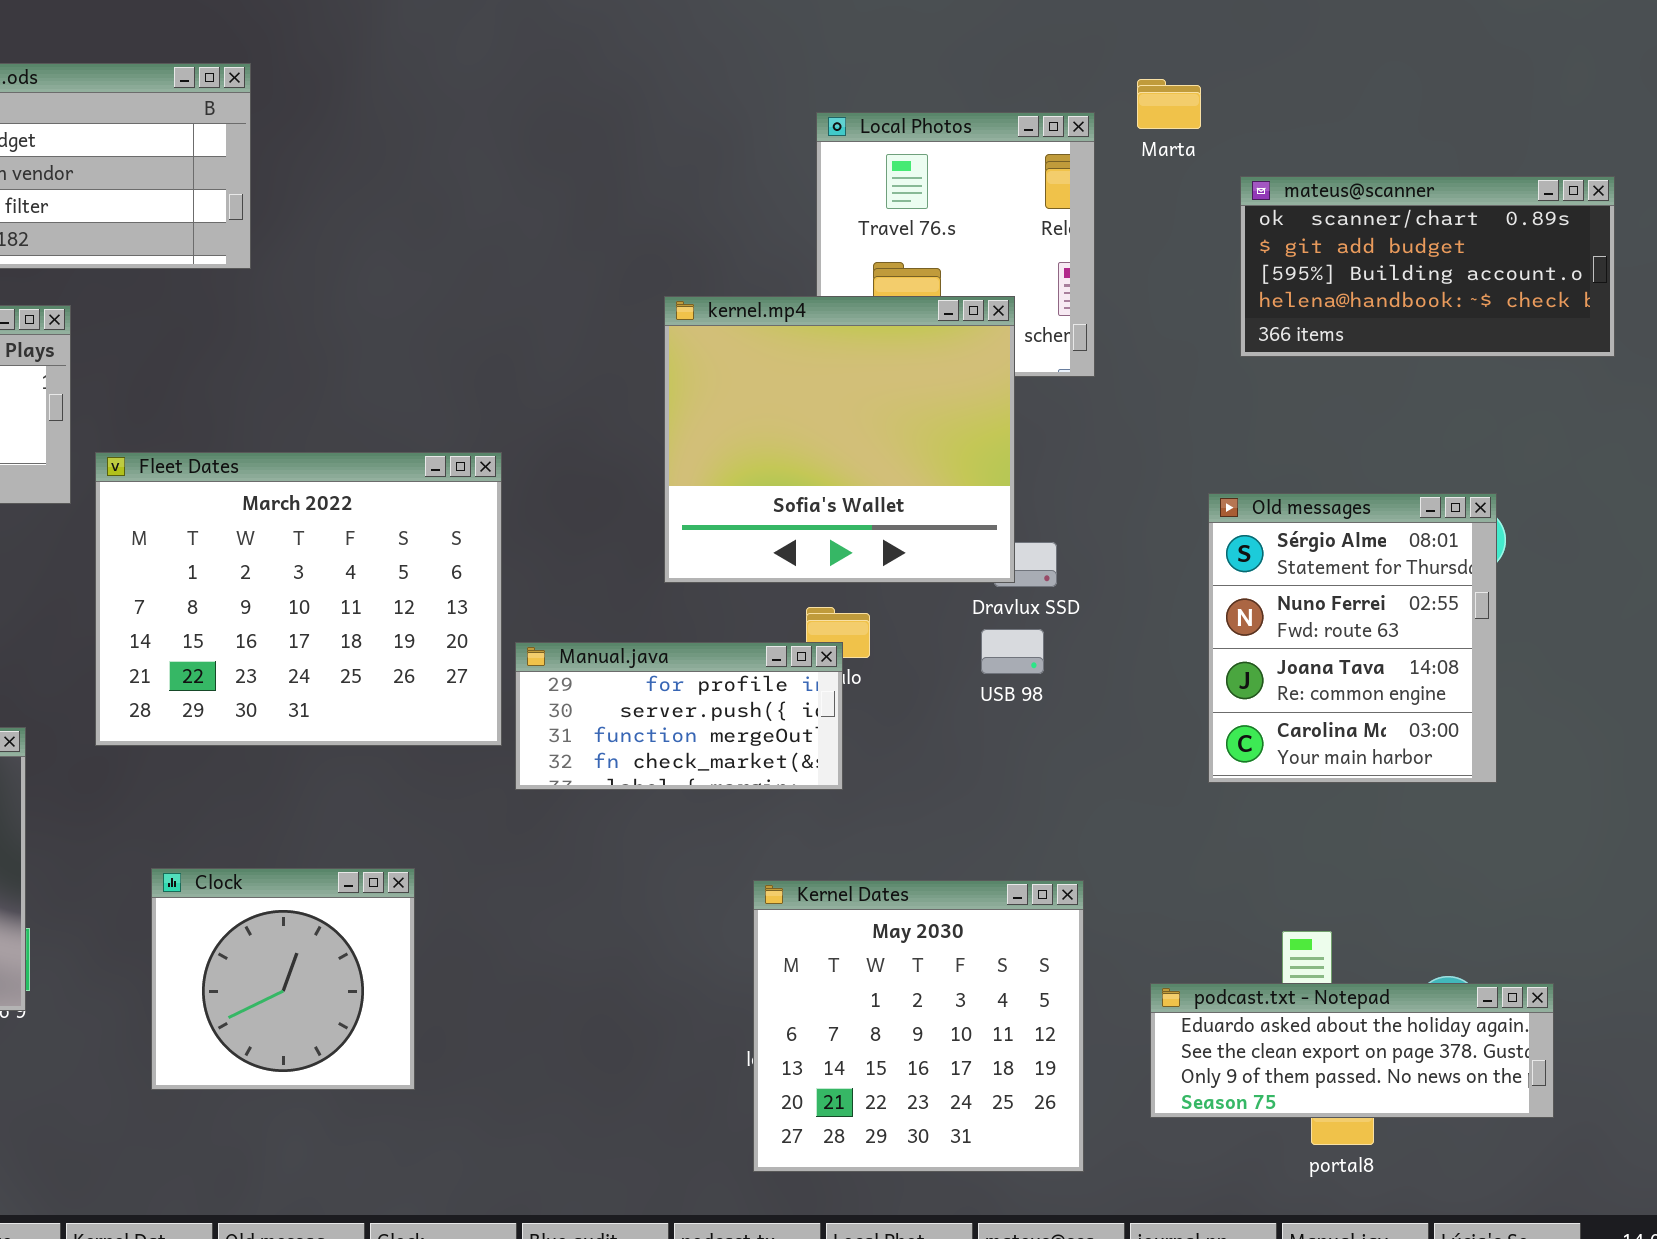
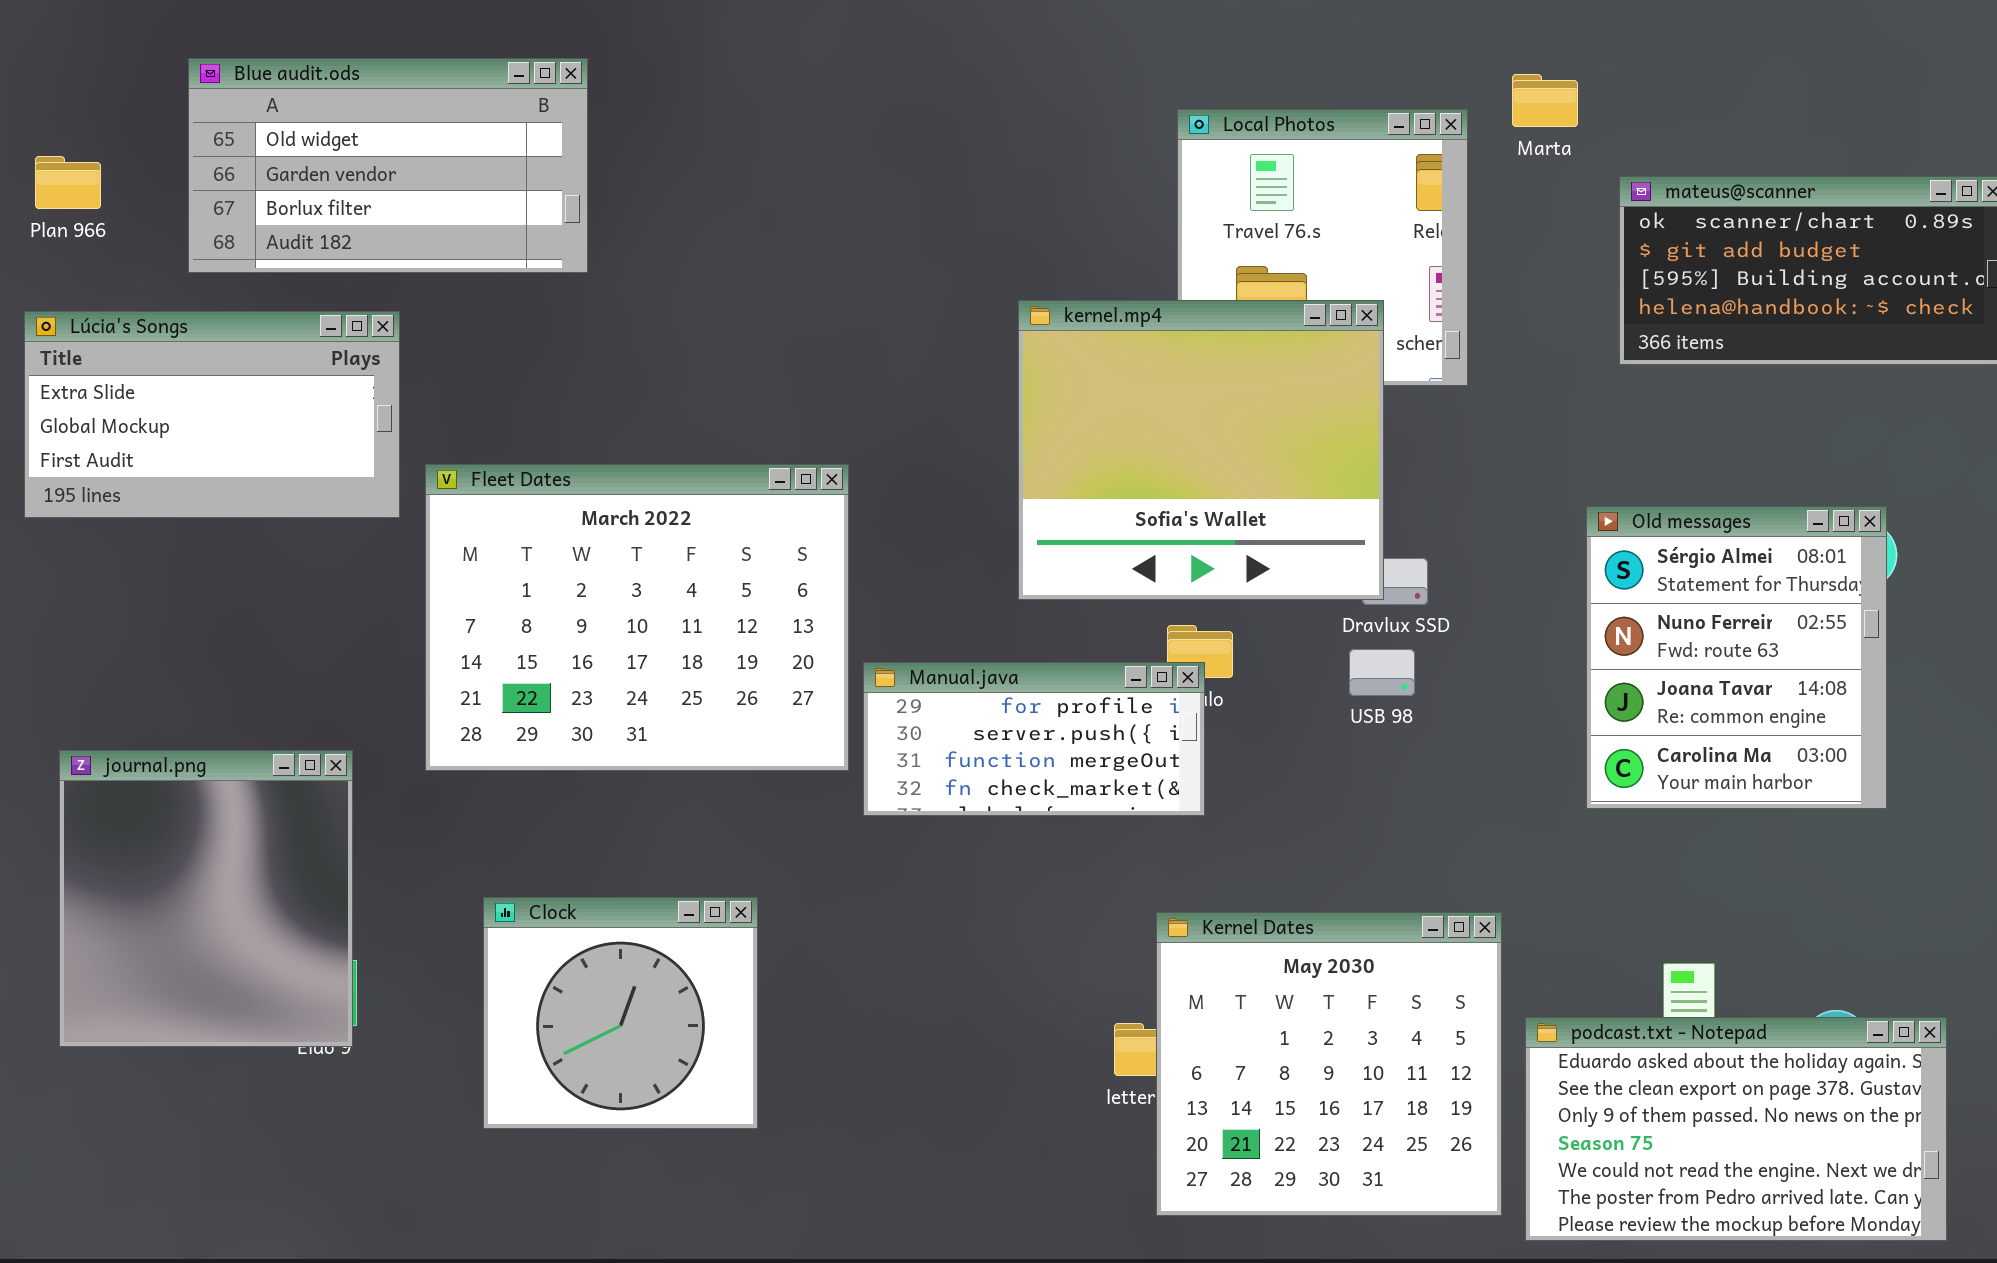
Kernel Dates: [753,880,1084,1172] -> [1156,912,1502,1216], moved
podcast.txt - Notepad: [1150,983,1554,1118] -> [1525,1017,1947,1241], resized

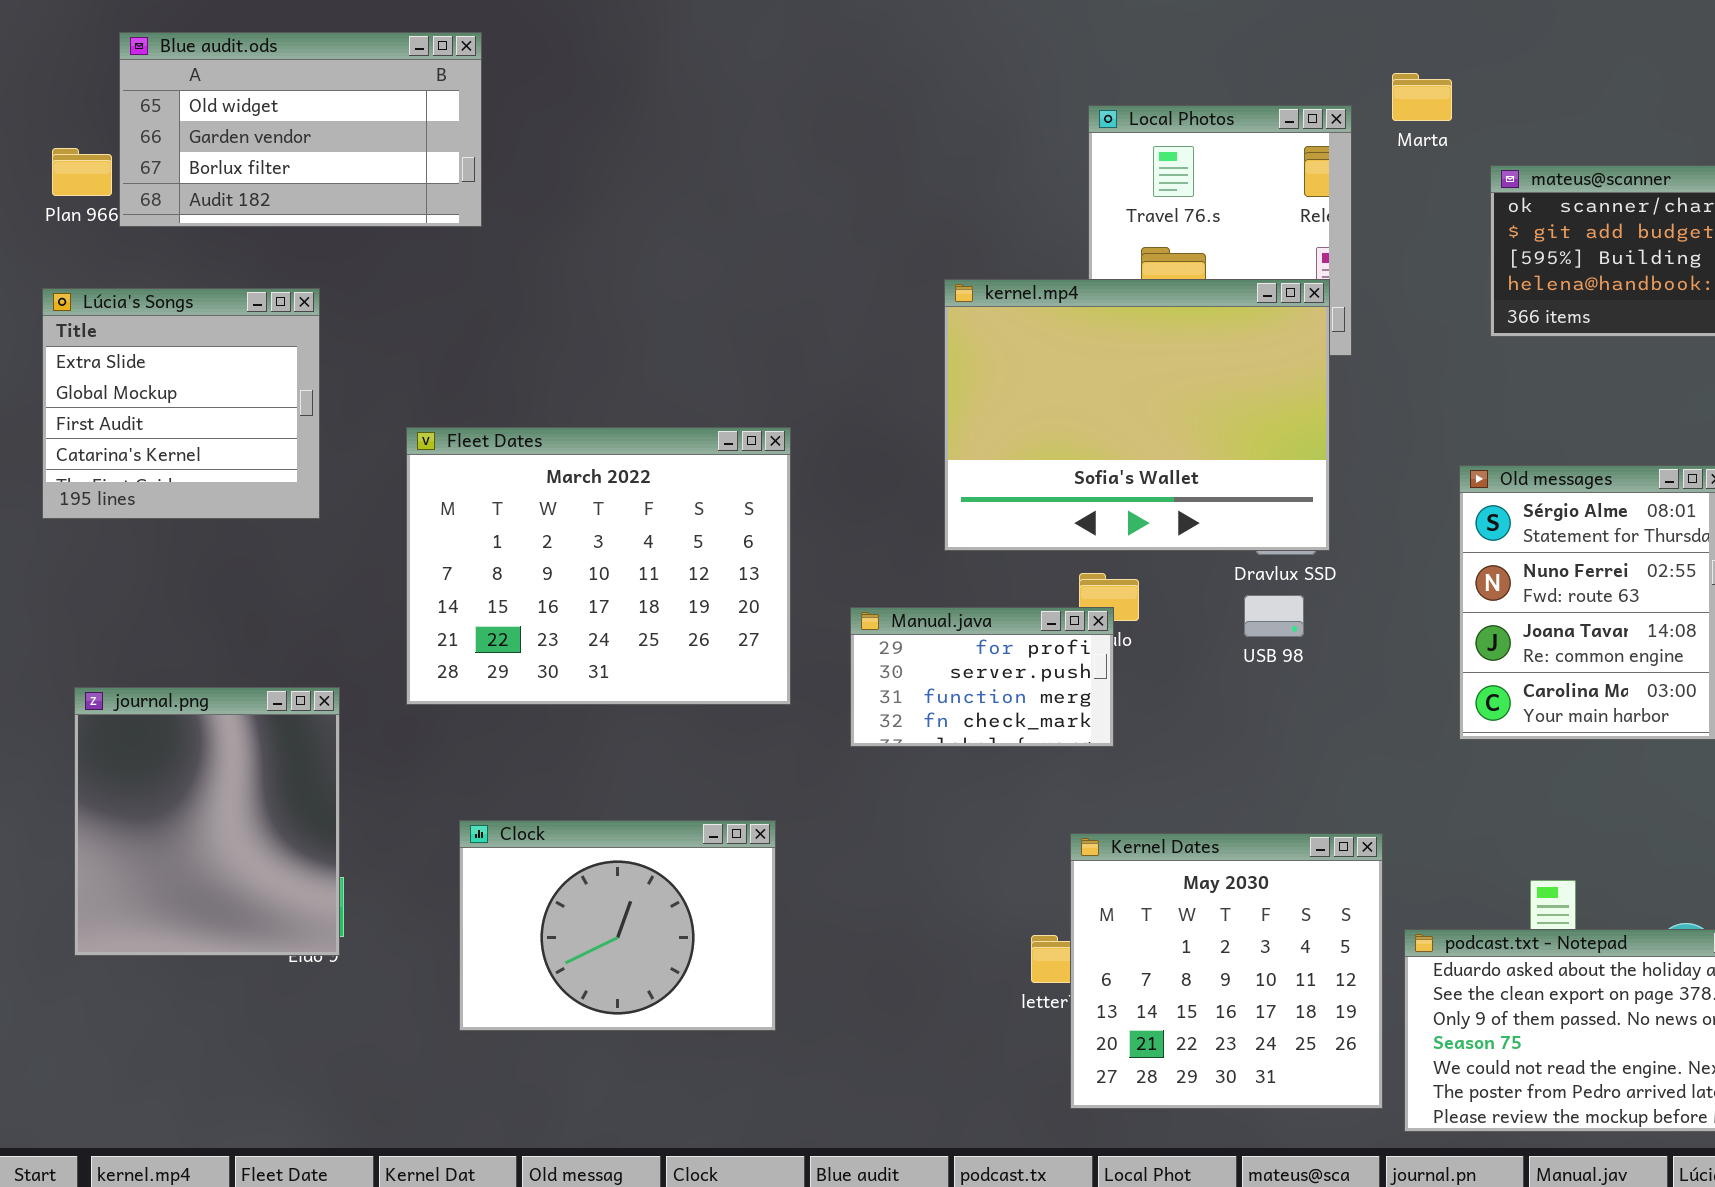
Blue audit.ods: [188,58,588,273] -> [119,32,482,227], moved
kernel.mp4: [1018,300,1384,600] -> [944,279,1330,551], resized
Lúcia's Songs: [24,311,400,518] -> [42,288,320,519], resized
Manual.java: [863,662,1205,816] -> [850,607,1114,747], resized
Clock: [483,897,758,1129] -> [459,820,776,1031], resized

